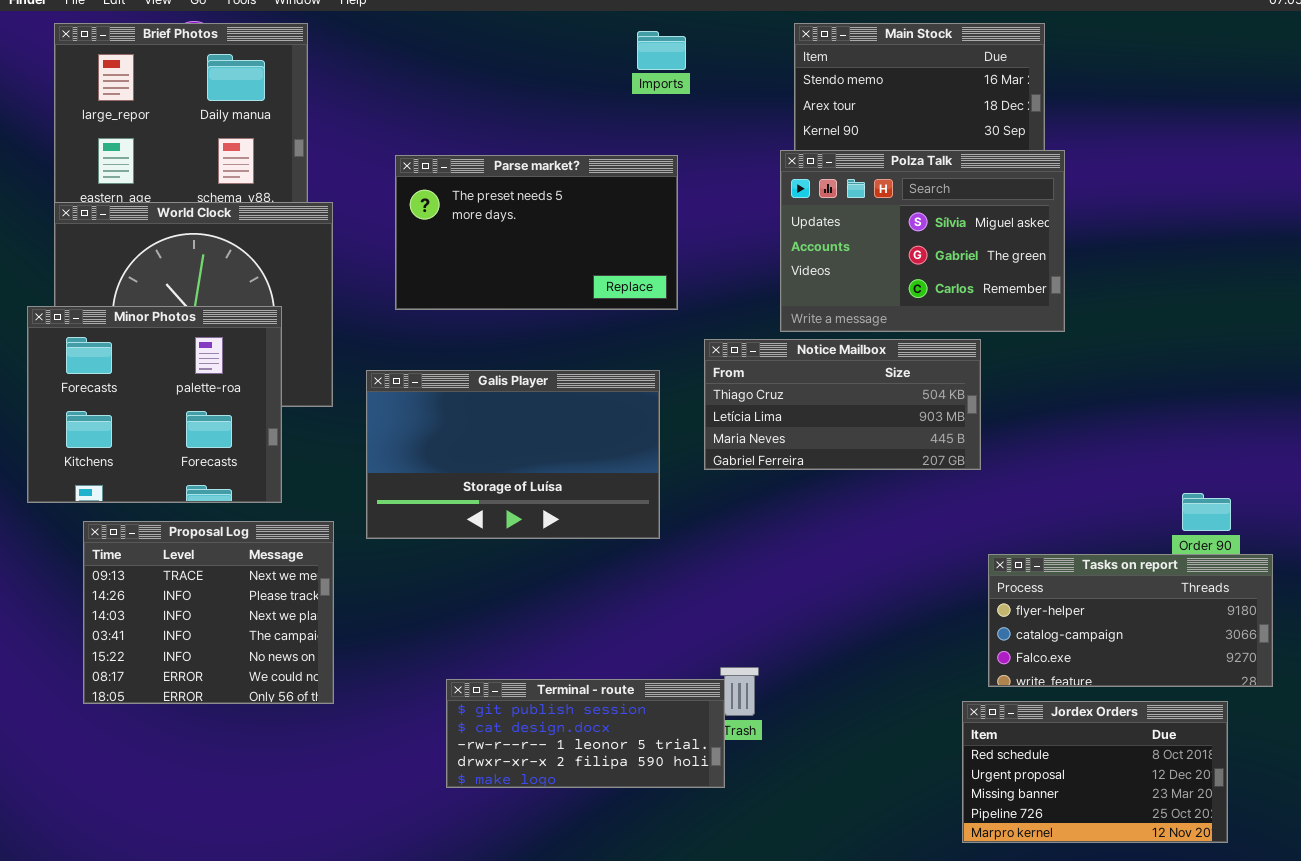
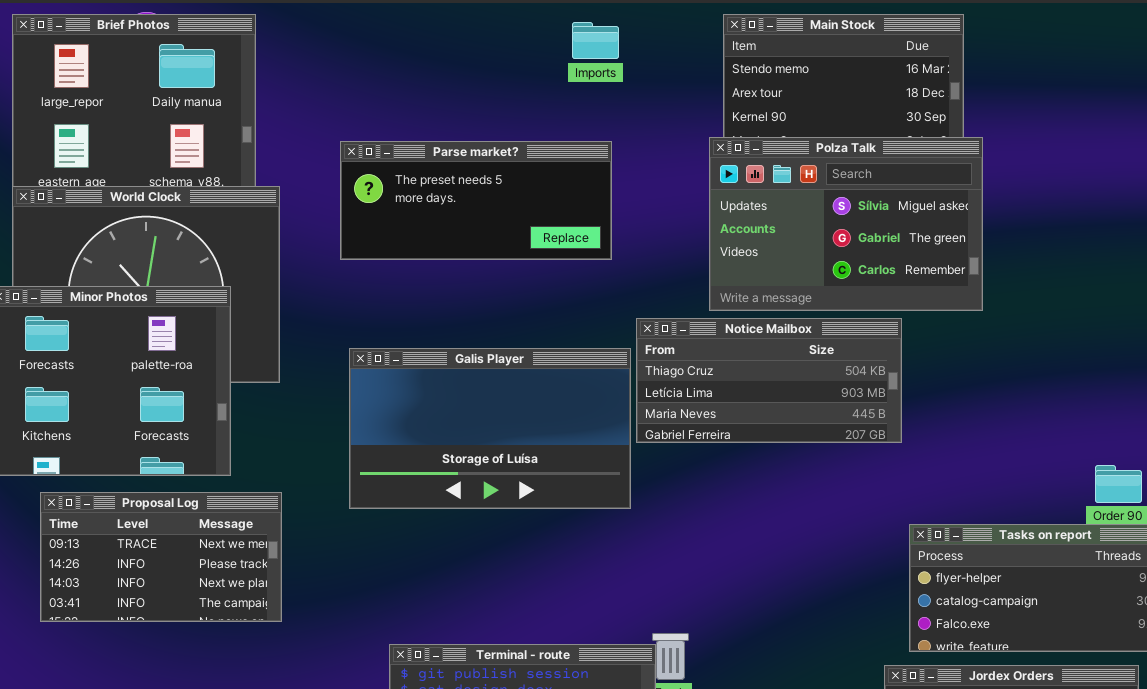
Parse market?: [395,155,678,310] -> [340,141,612,260], resized
Galis Player: [366,370,660,539] -> [349,348,631,509], moved
Proposal Log: [83,521,334,704] -> [40,492,282,622], resized

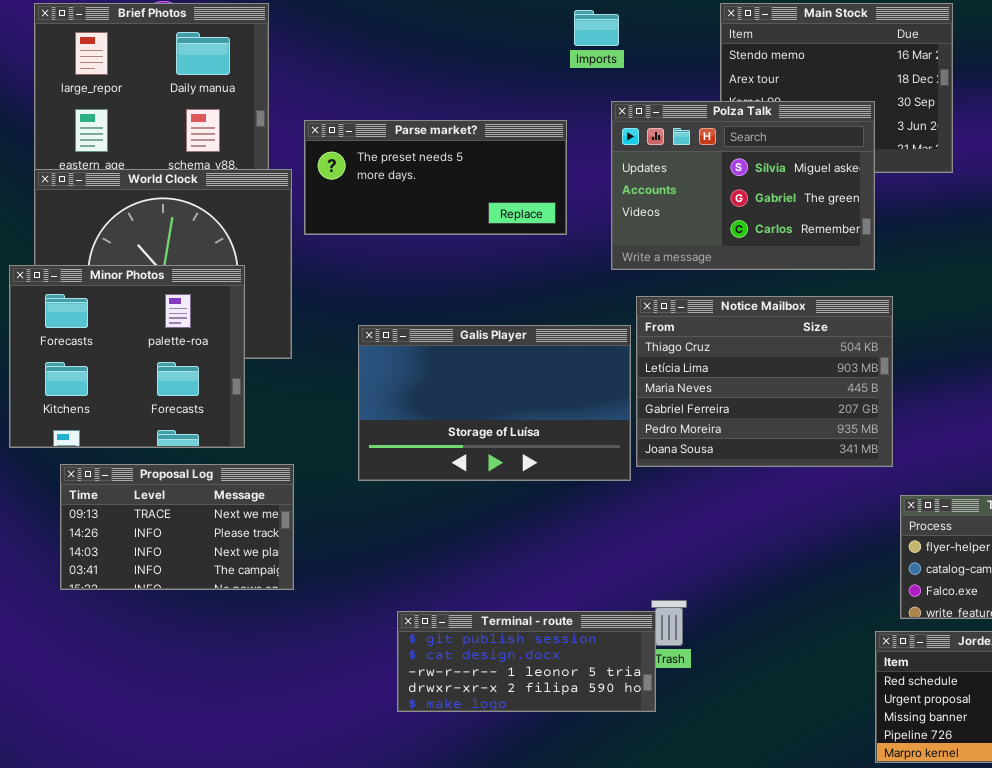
Polza Talk: [709,137,983,311] -> [611,101,875,270], moved
Parse market?: [340,141,612,260] -> [304,120,567,235], moved
Notice Mailbox: [636,318,902,443] -> [636,296,893,467], resized

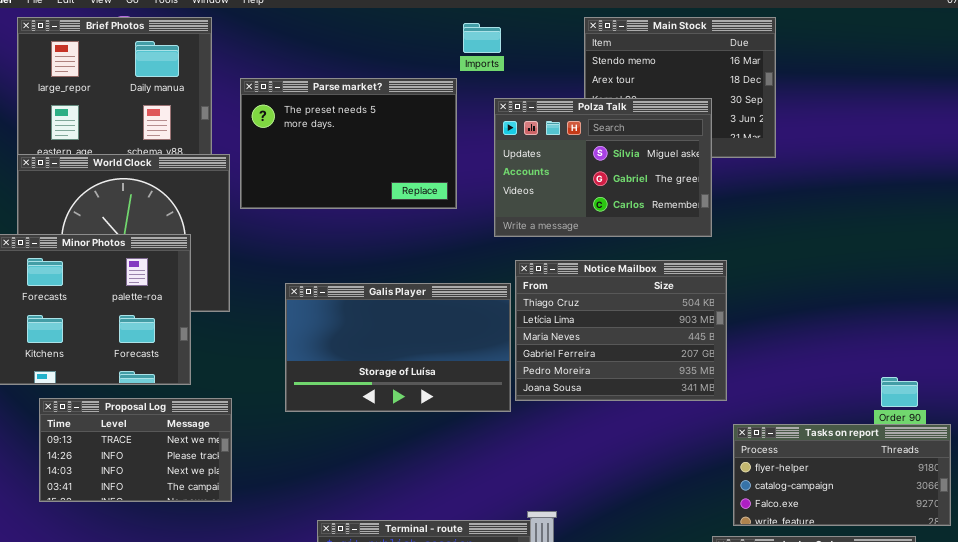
Parse market?: [304,120,567,235] -> [240,78,457,209], resized

